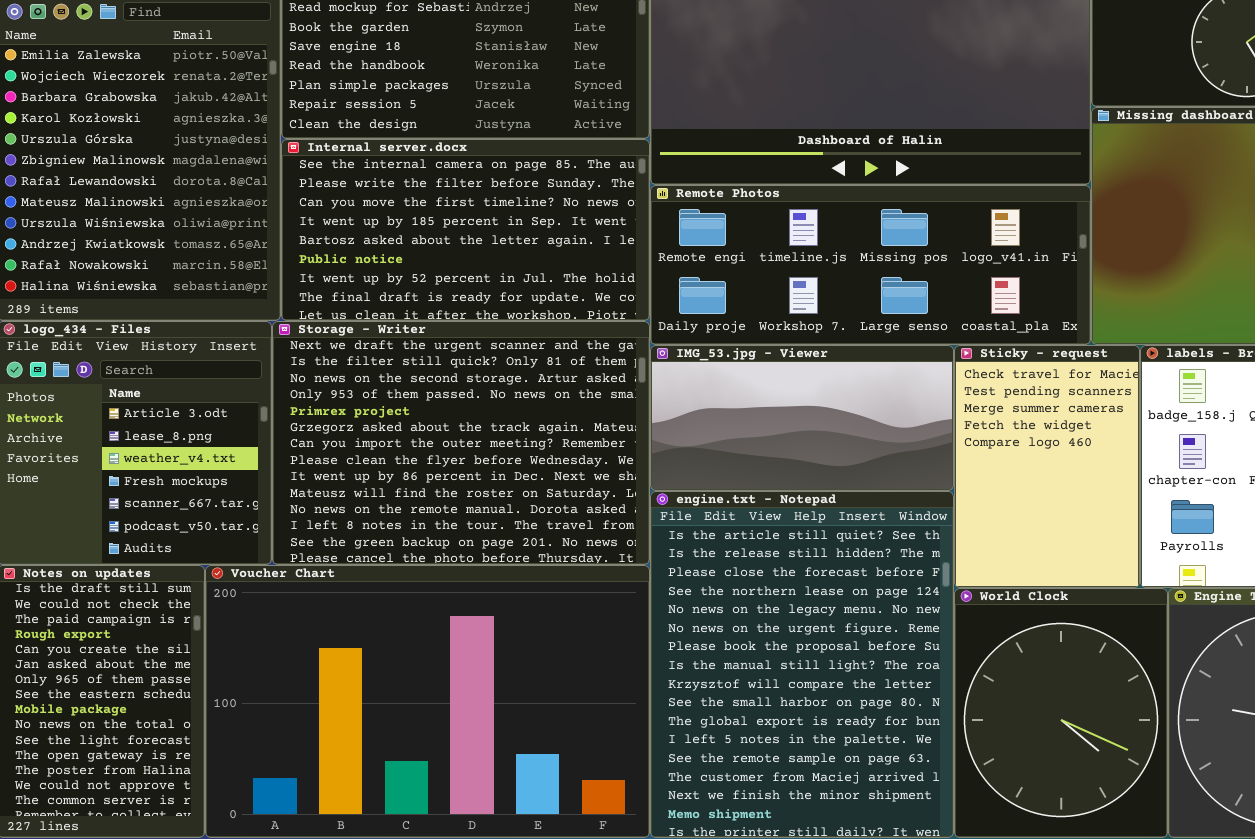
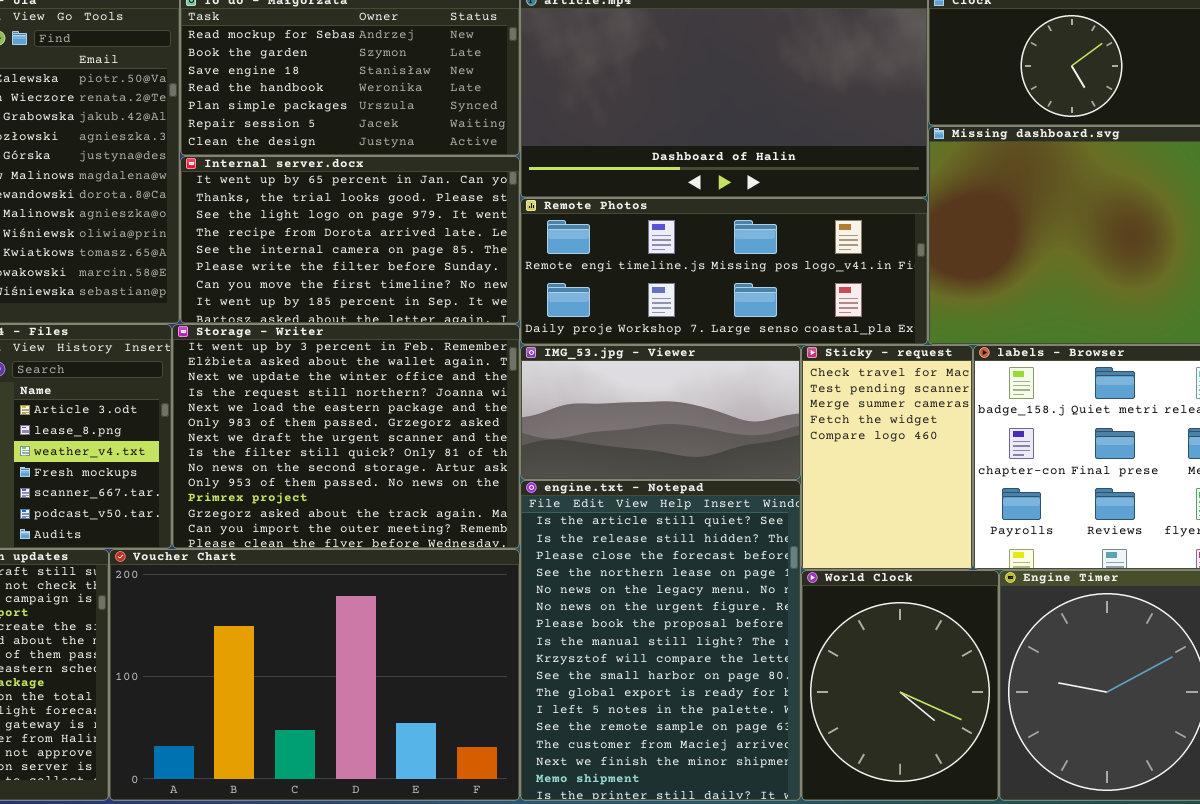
Internal server.docx: [281,139,650,321] -> [180,156,520,324], scrolled up 4 rows
Storage - Writer: [272,321,650,565] -> [172,324,520,549], scrolled up 6 rows

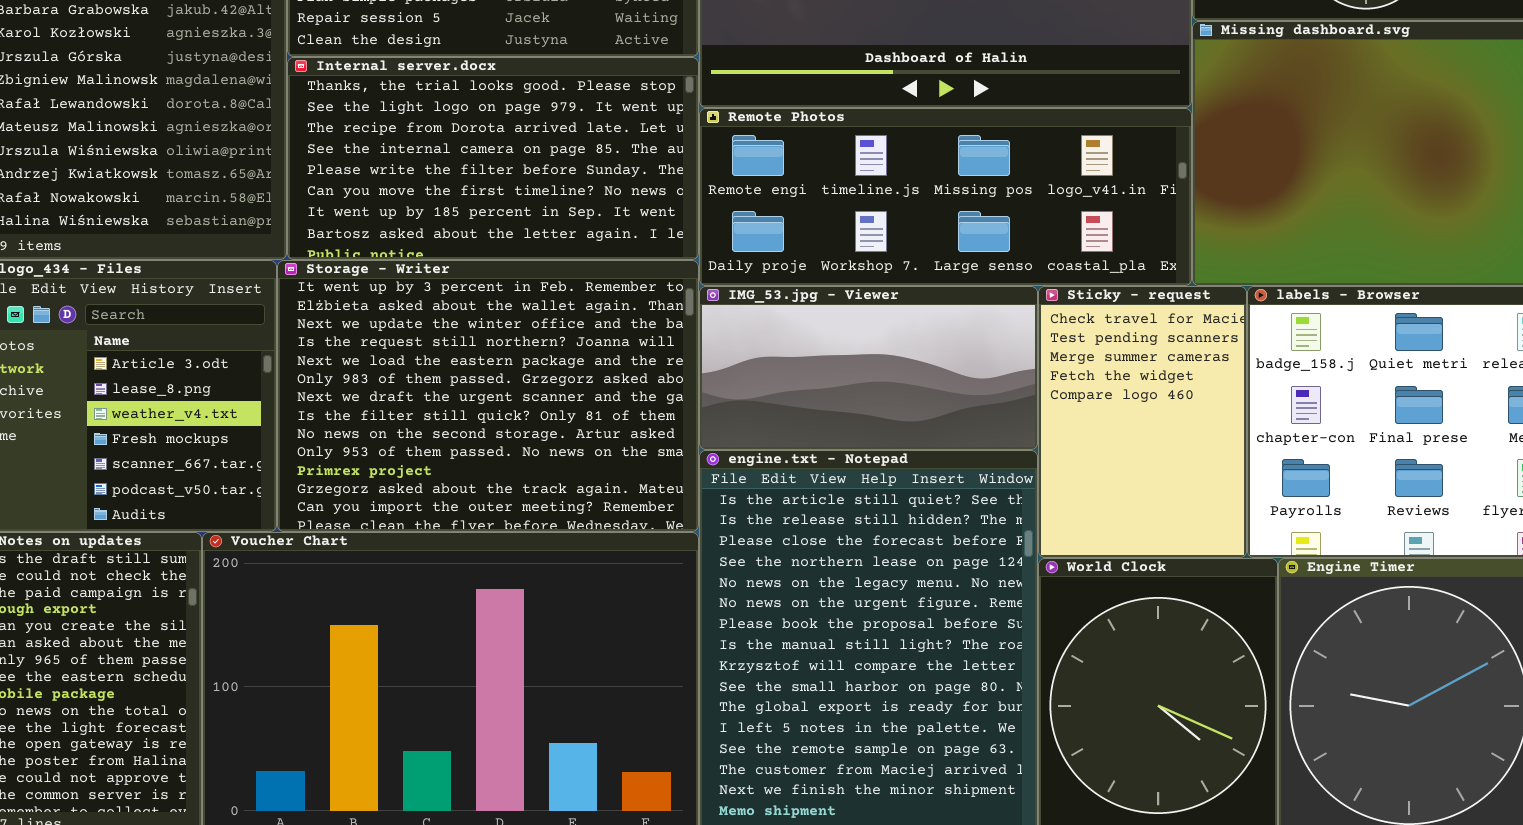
Internal server.docx: [180,156,520,324] -> [287,57,699,260], scrolled down 1 row

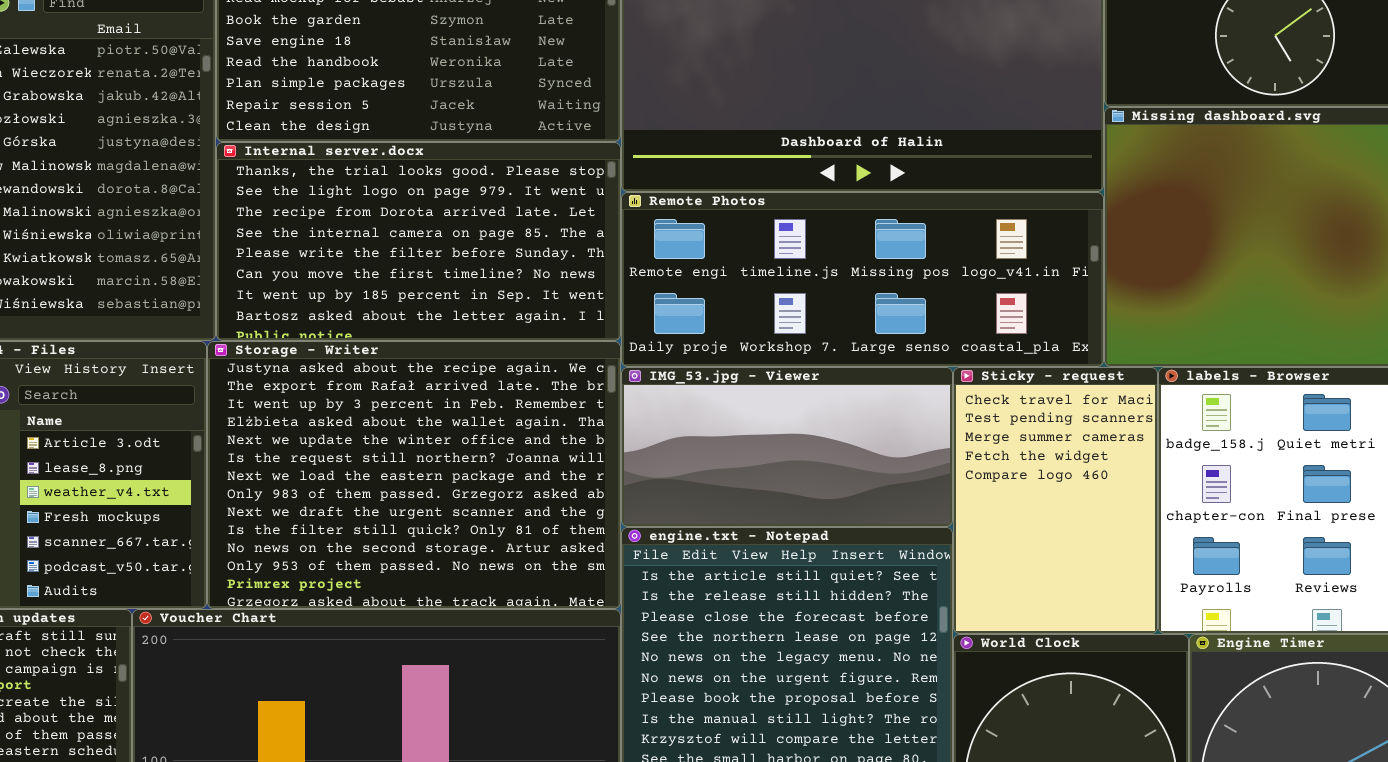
Storage - Writer: [277,260,699,532] -> [207,341,621,609], scrolled up 2 rows

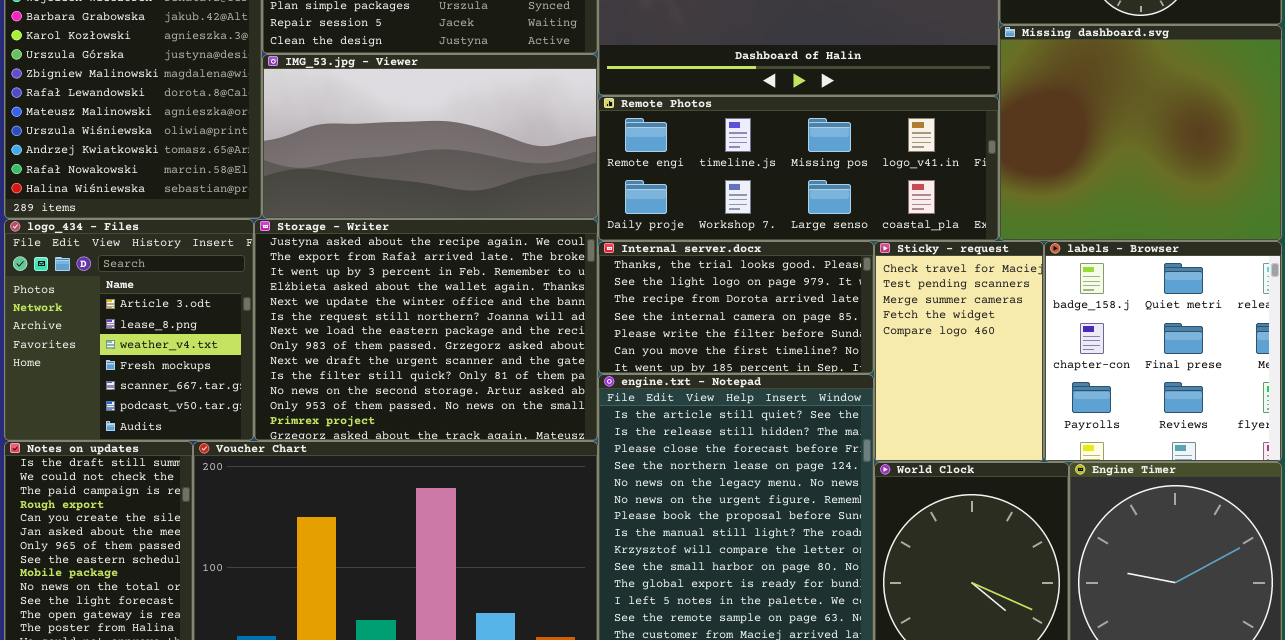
Internal server.docx: [216,142,621,341] -> [598,241,874,374], moved, resized
IMG_53.jpg - Viewer: [621,367,953,527] -> [262,54,598,219], moved, resized

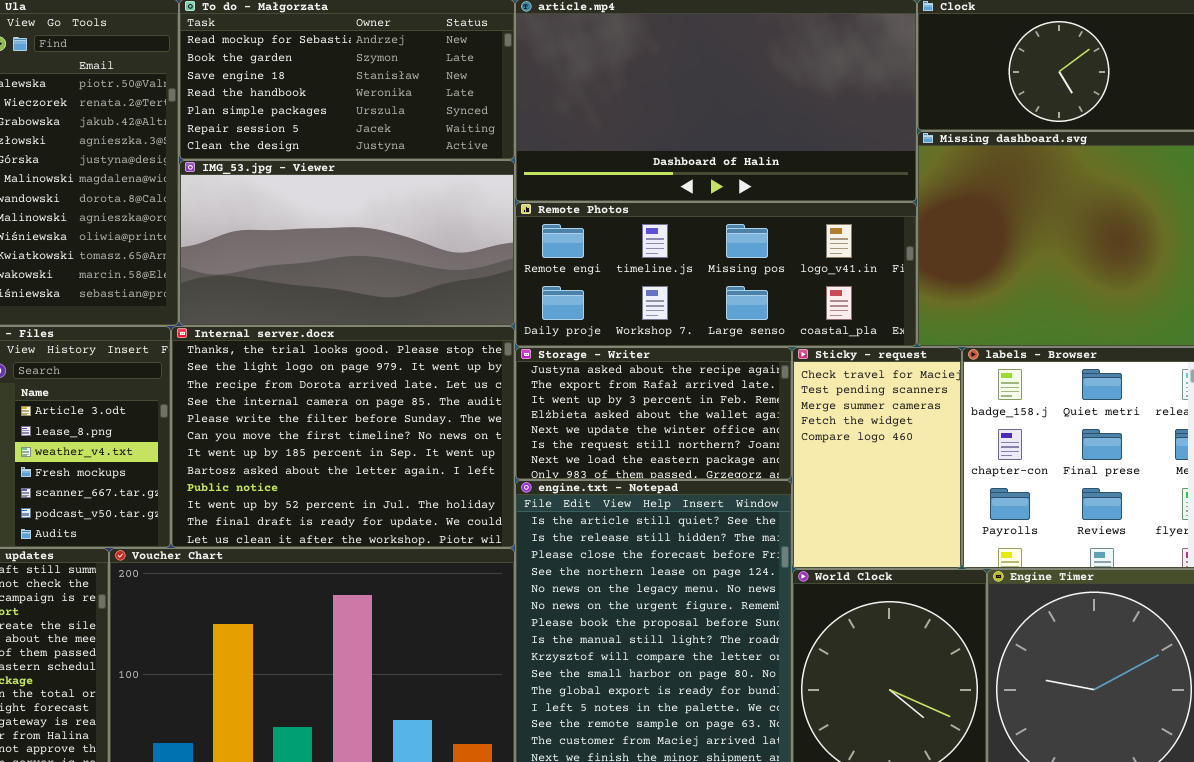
Storage - Writer: [254,219,598,441] -> [515,347,792,480], moved, resized
Internal server.docx: [598,241,874,374] -> [171,326,515,548], moved, resized

